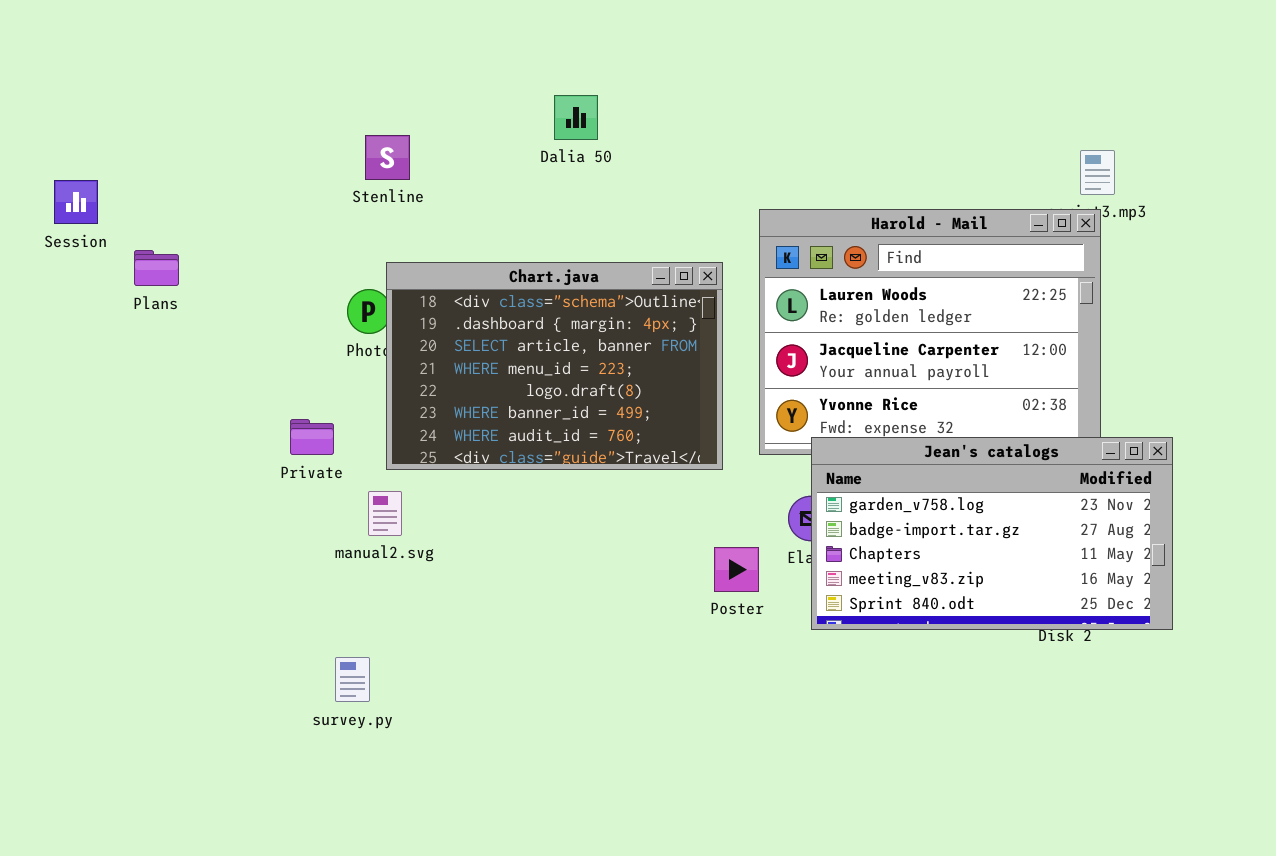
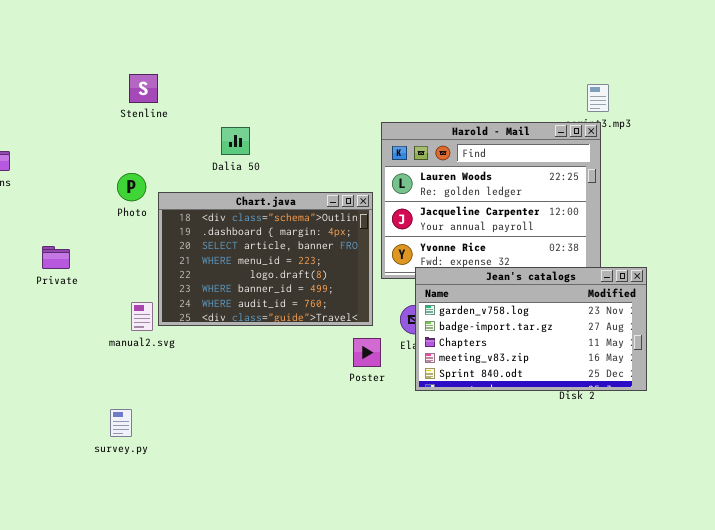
Dalia 50: [554,95,598,140] -> [221,127,250,155], moved
Chart.java: [386,262,723,470] -> [158,192,373,326], moved
Private: [290,419,334,455] -> [42,246,70,269], moved

